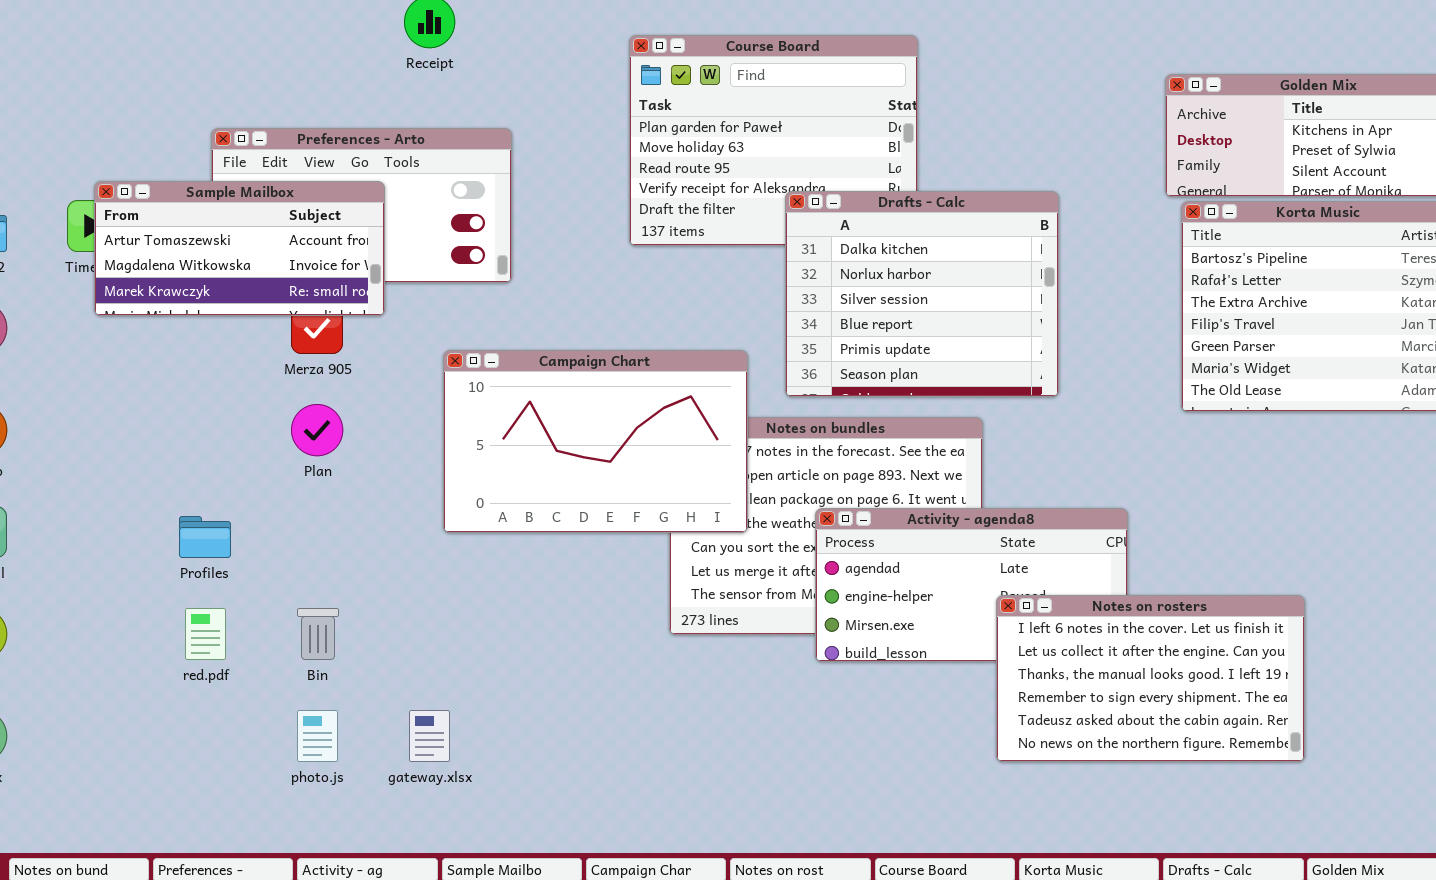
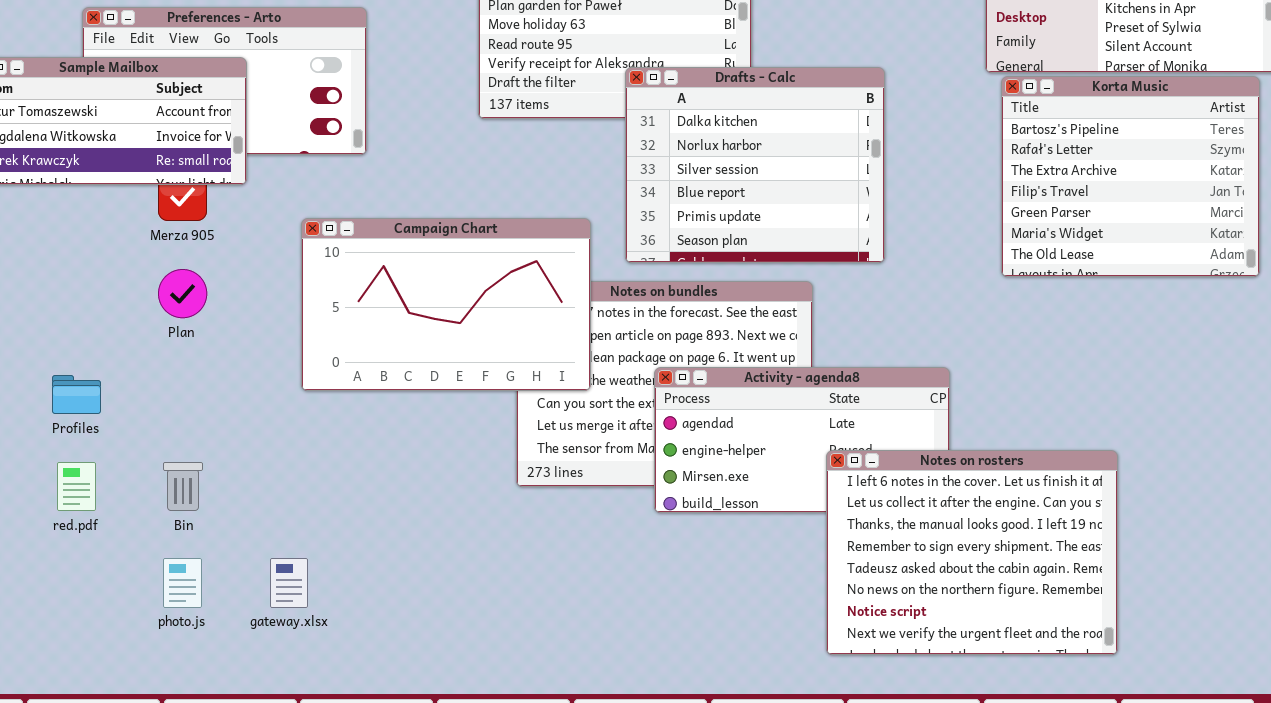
Notes on rosters: [996,595,1305,762] -> [826,450,1118,655], resized

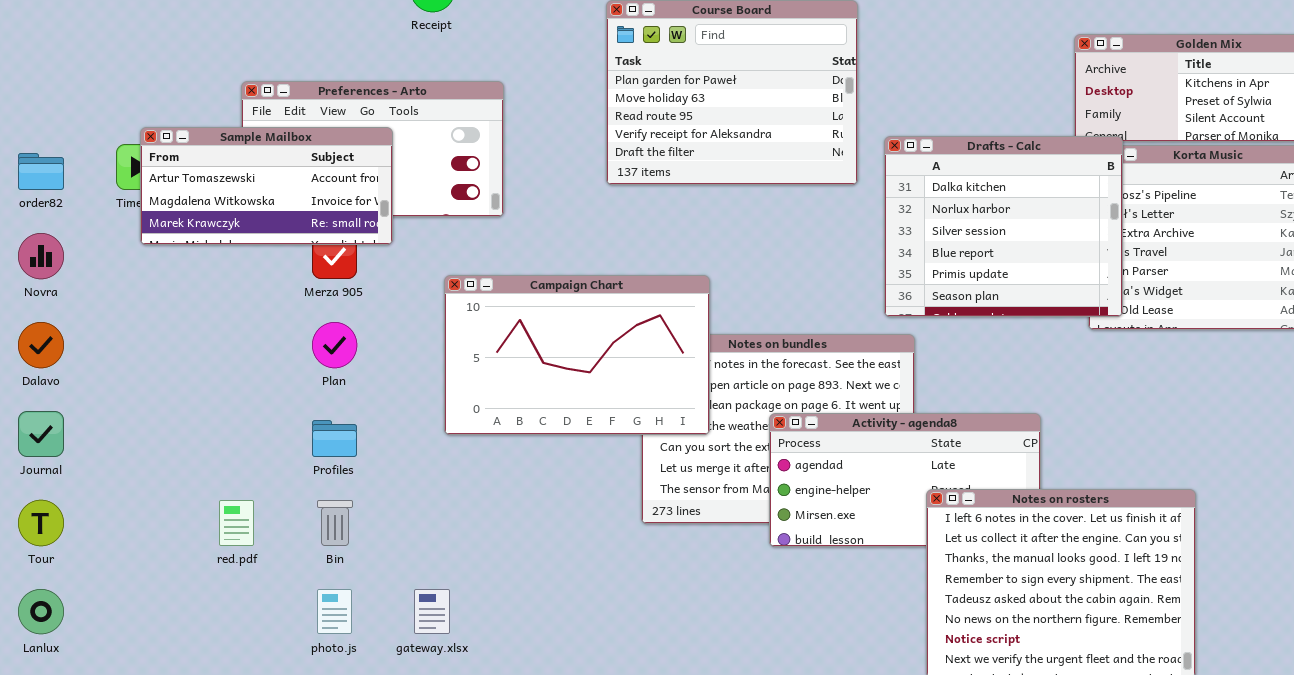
Drafts - Calc: [625,67,885,263] -> [884,136,1123,317], moved
Profiles: [52,375,101,414] -> [312,420,357,457], moved

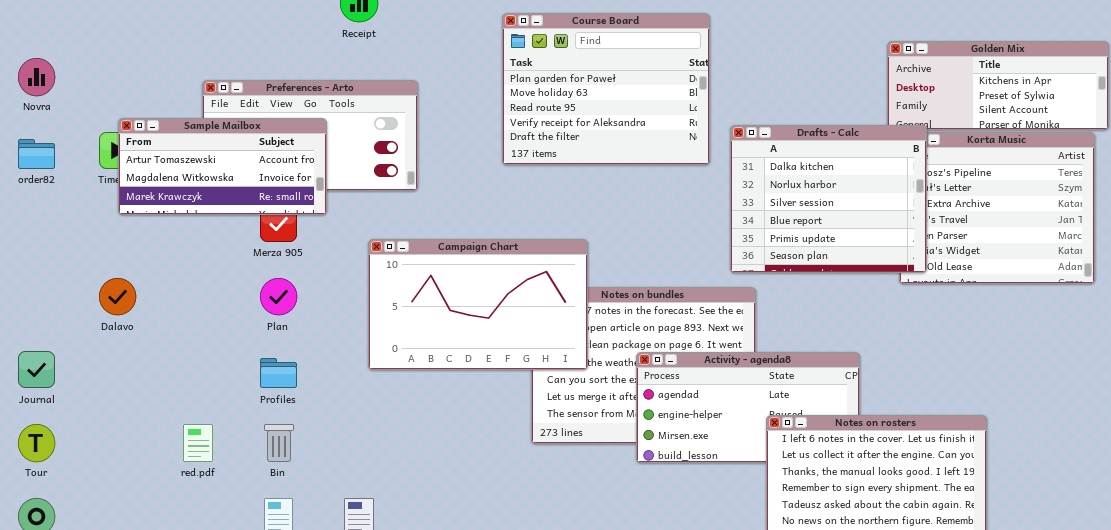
Novra: [18,233,64,279] -> [18,58,55,96], moved
Dalavo: [18,322,64,368] -> [99,278,136,315], moved

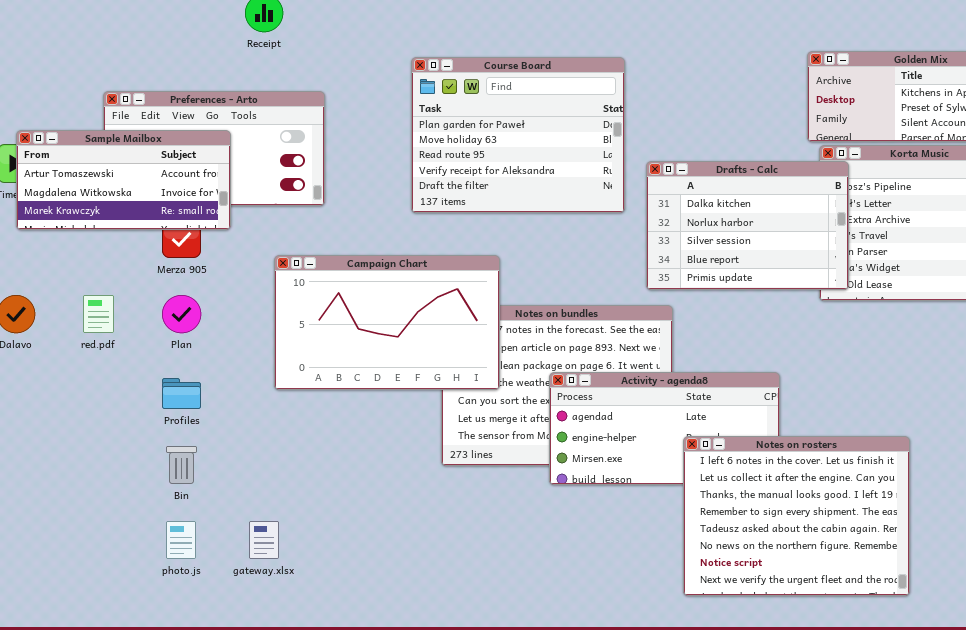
Course Board: [502,13,710,165] -> [411,57,625,213], moved
Drafts - Calc: [730,125,927,273] -> [646,161,849,290], resized
red.pdf: [183,424,213,462] -> [83,295,114,333], moved

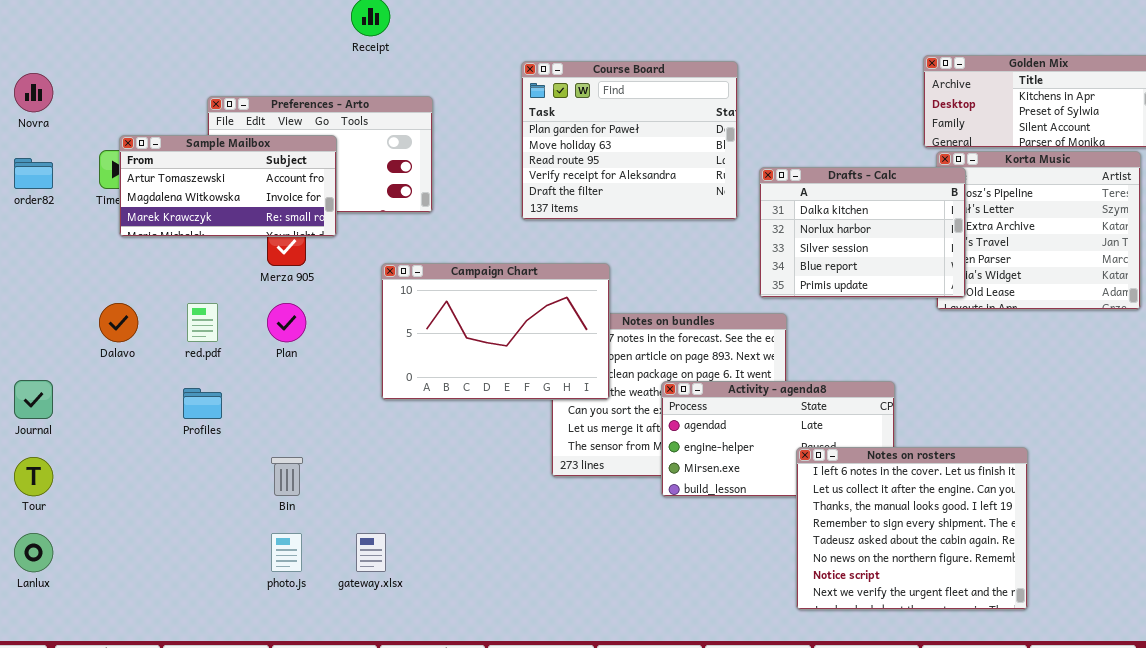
Profiles: [162,378,201,409] -> [183,388,222,419], moved

